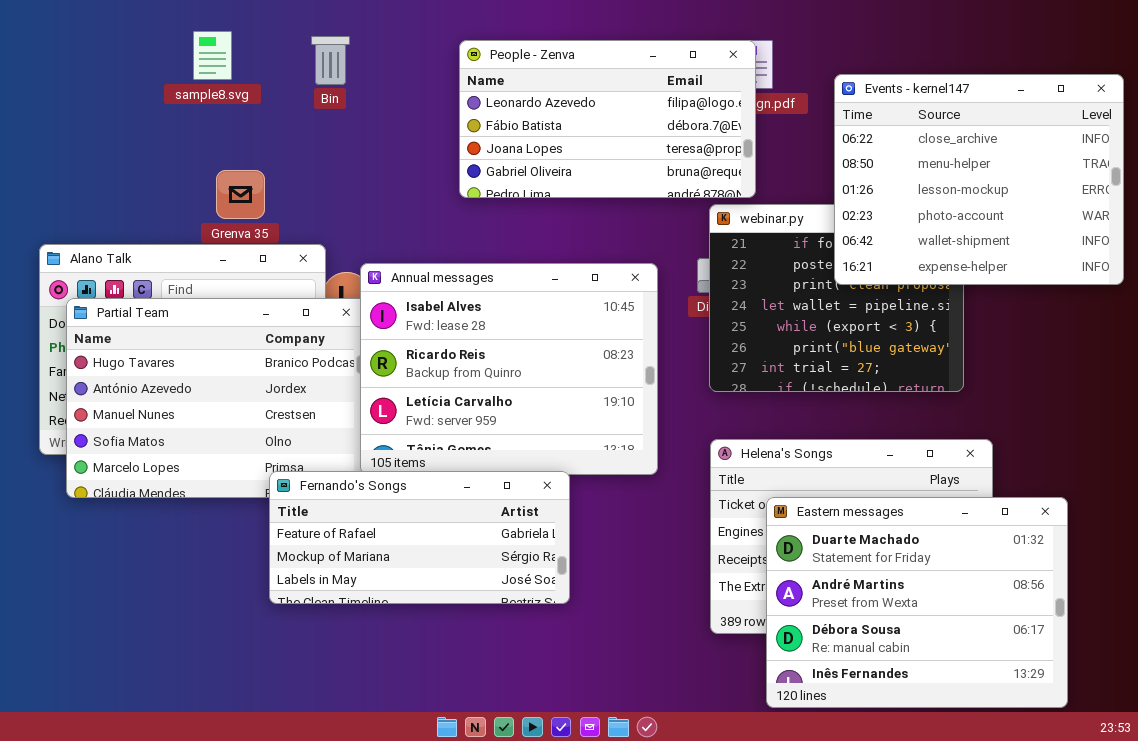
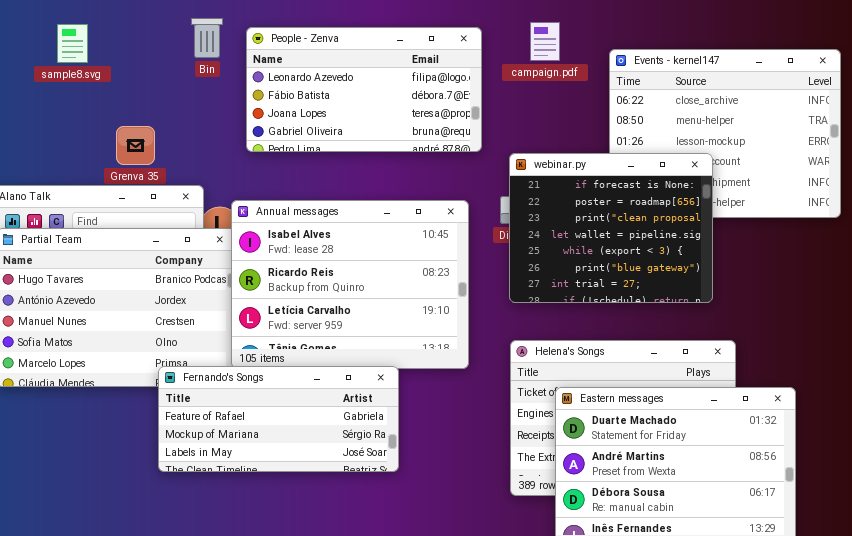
sample8.svg: [193,31,232,80] -> [57,24,88,63], moved
People - Zenva: [459,40,756,198] -> [246,27,482,152], moved
webinar.py: [709,204,964,392] -> [509,153,713,303], raised

